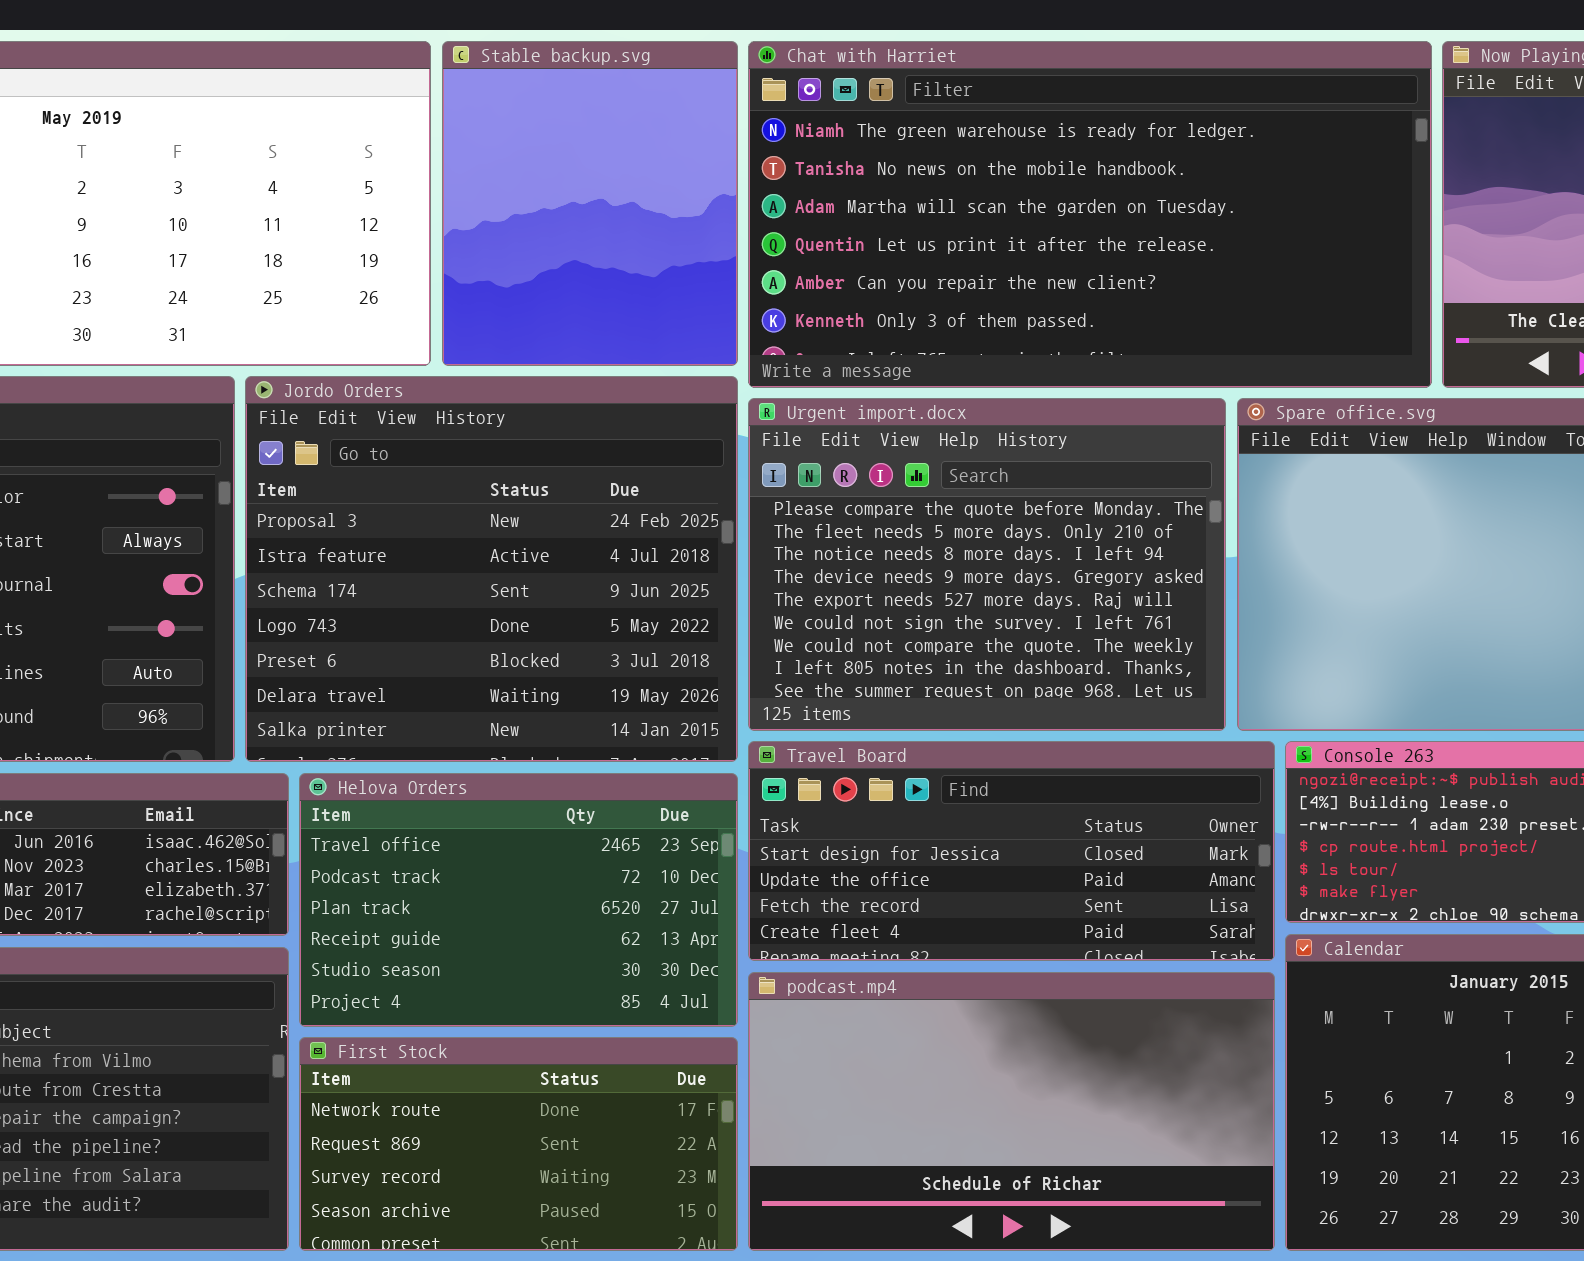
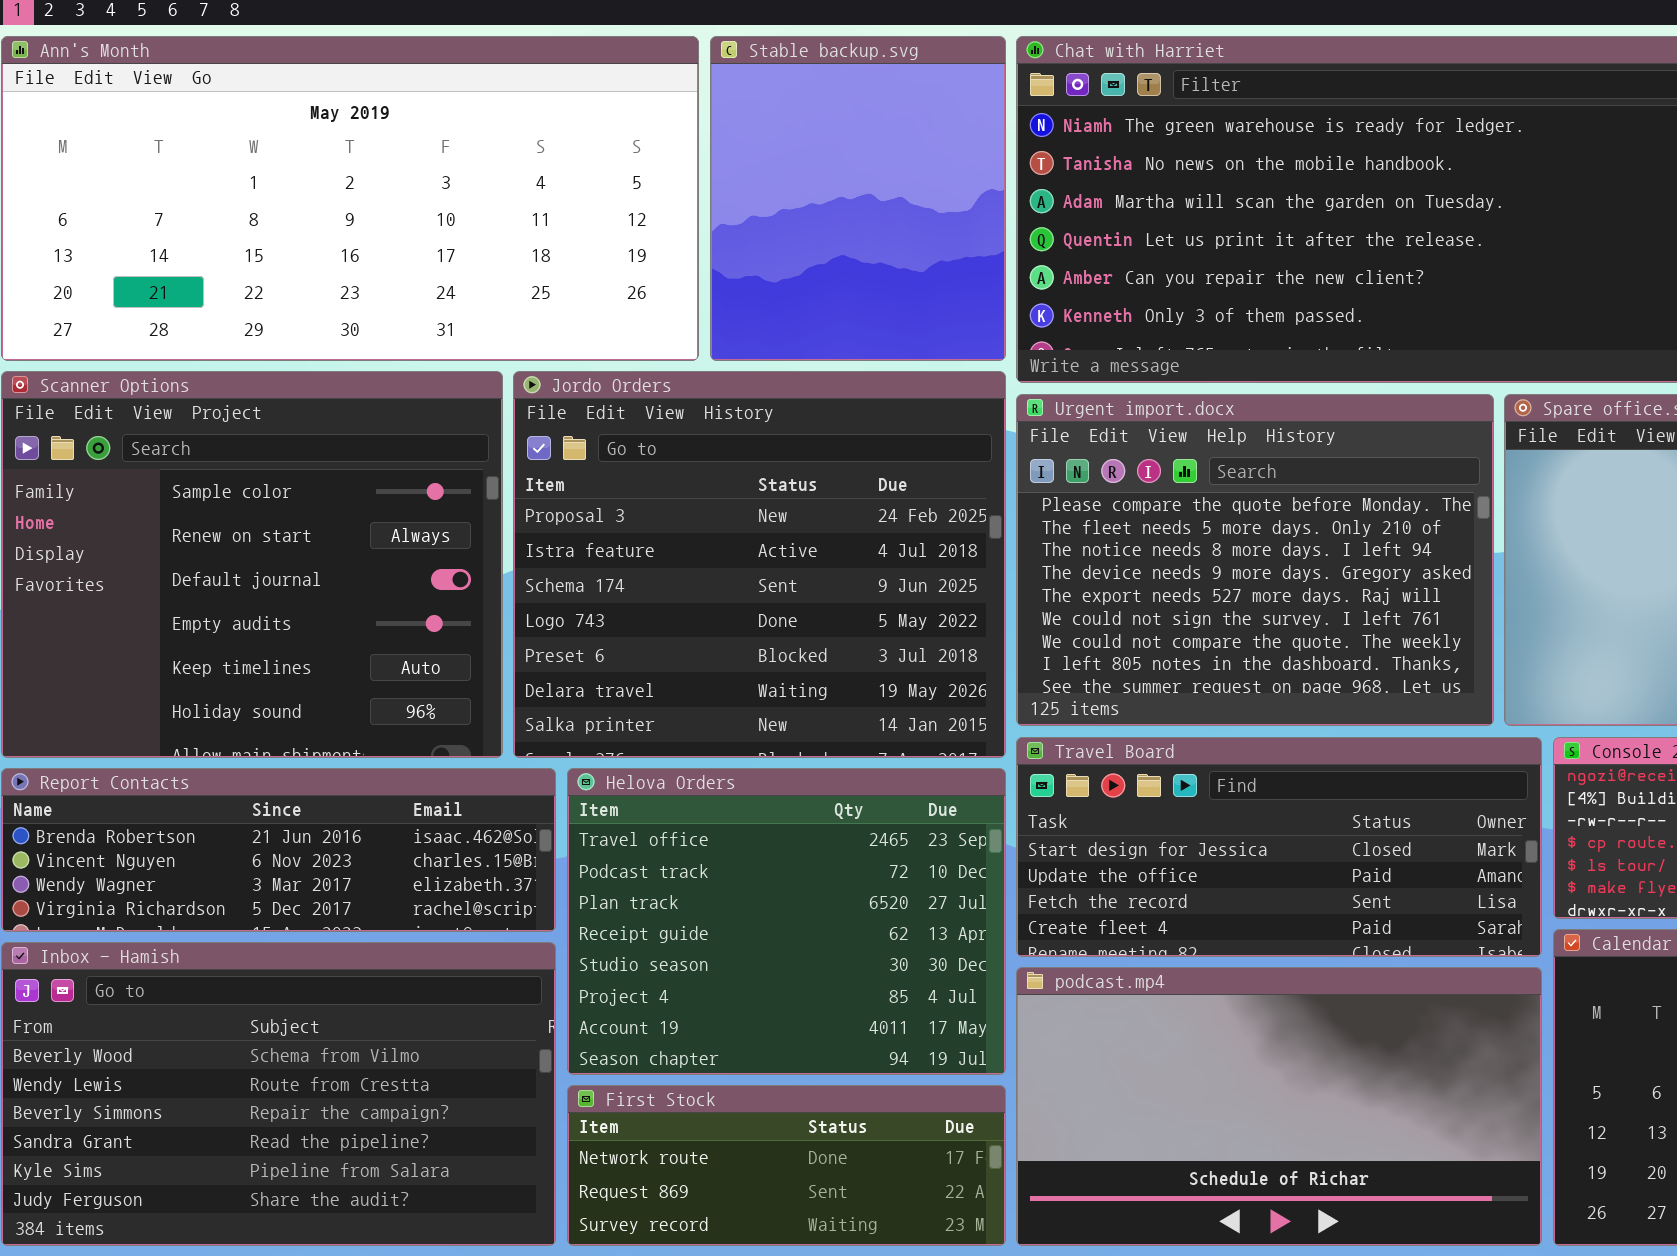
Helova Orders: [299,773,738,1027] -> [567,768,1006,1075], resized
First Stock: [299,1037,738,1251] -> [567,1085,1006,1246], resized

